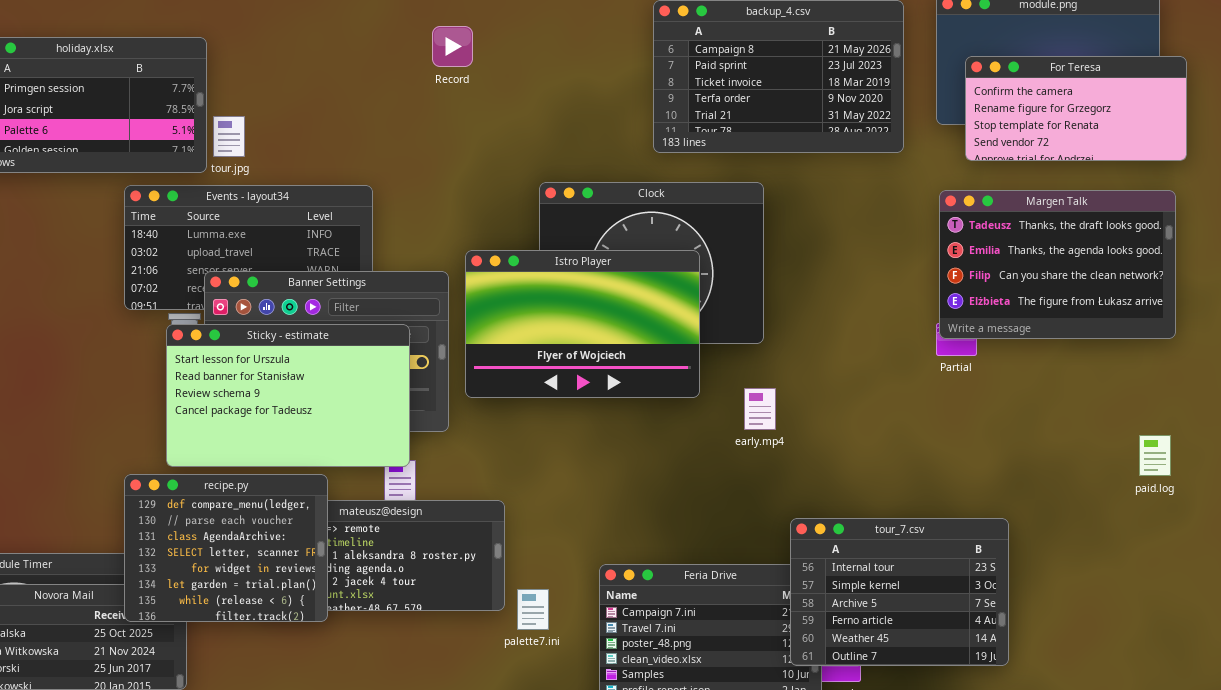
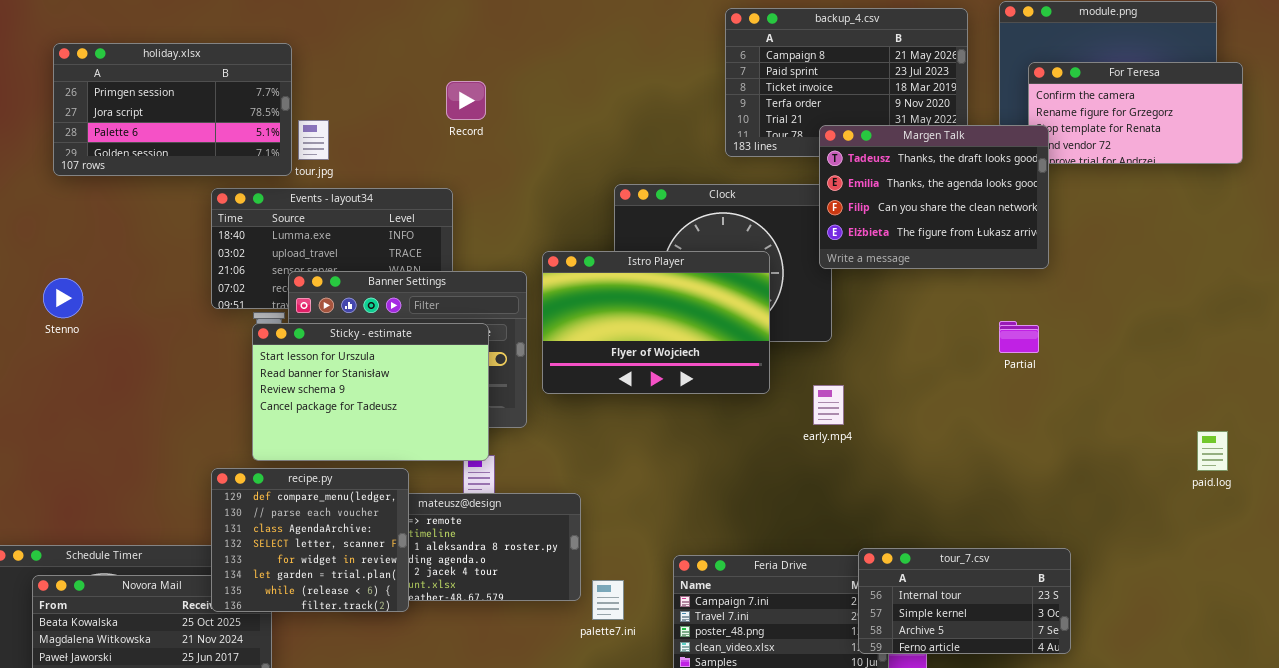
Record: [432,26,473,67] -> [446,81,486,120], moved
Margen Talk: [939,190,1176,339] -> [819,125,1049,269], moved
tour_7.csv: [790,518,1009,666] -> [858,548,1071,654], resized

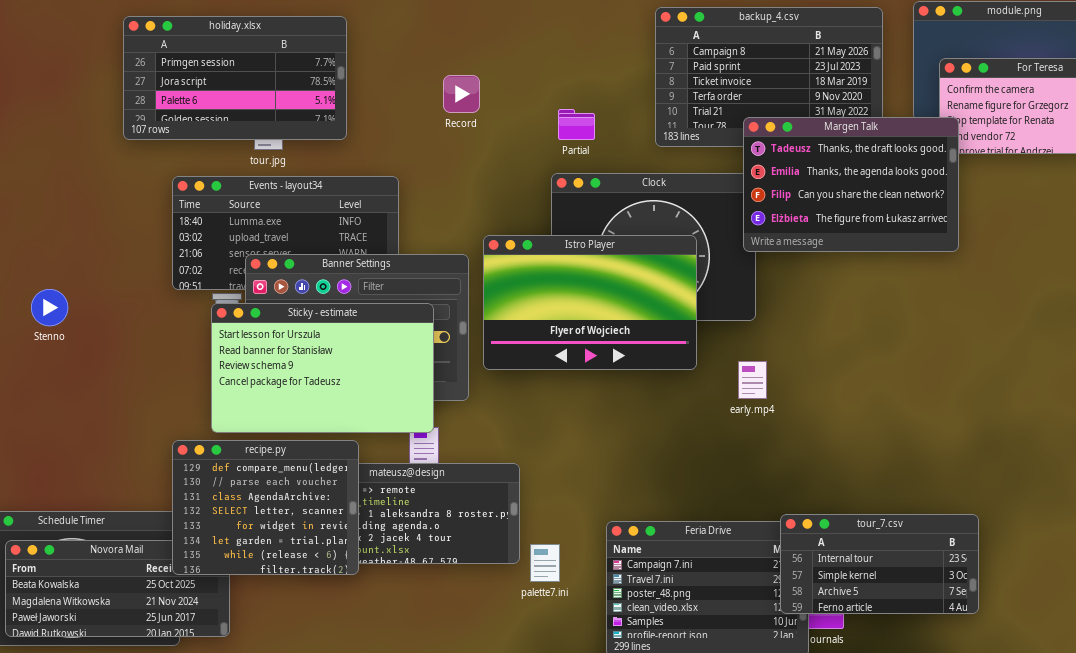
holiday.xlsx: [53,43,292,176] -> [123,16,347,140], moved
Record: [446,81,486,120] -> [443,75,480,113], moved
Stenno: [43,278,83,318] -> [31,289,68,326], moved
Partial: [999,321,1039,353] -> [558,109,595,140], moved

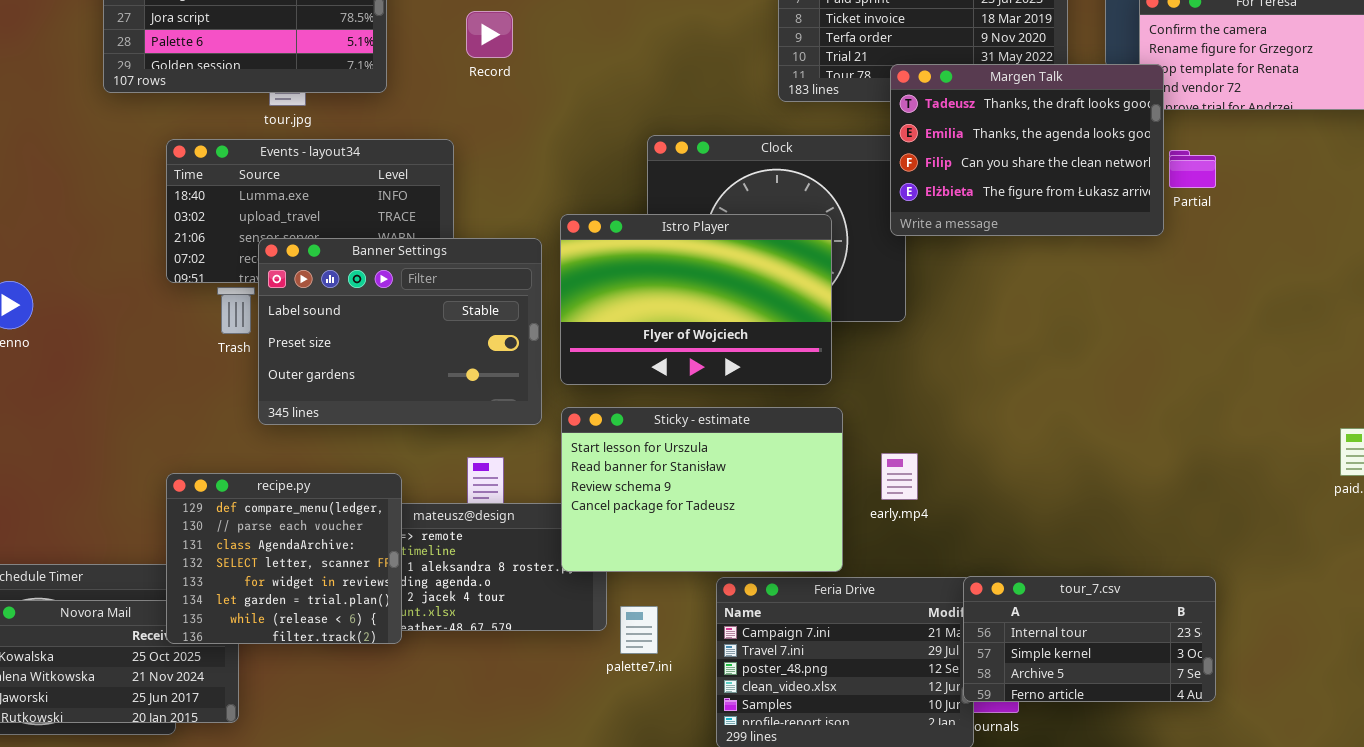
Record: [443,75,480,113] -> [466,11,513,58], moved
Partial: [558,109,595,140] -> [1169,150,1216,188], moved
Sticky - estimate: [211,303,434,433] -> [561,407,843,572], moved
early.mp4: [738,361,767,399] -> [881,453,918,500], moved
tour_7.csv: [780,514,979,614] -> [963,576,1216,702], moved

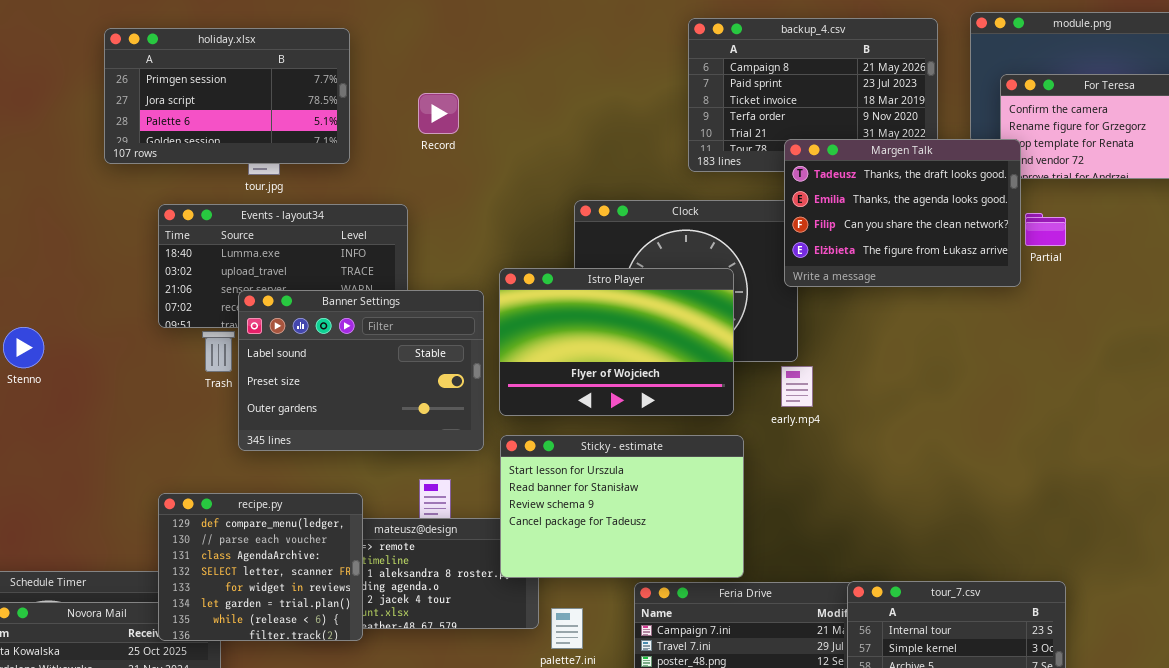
early.mp4: [881,453,918,500] -> [781,366,813,407], moved

